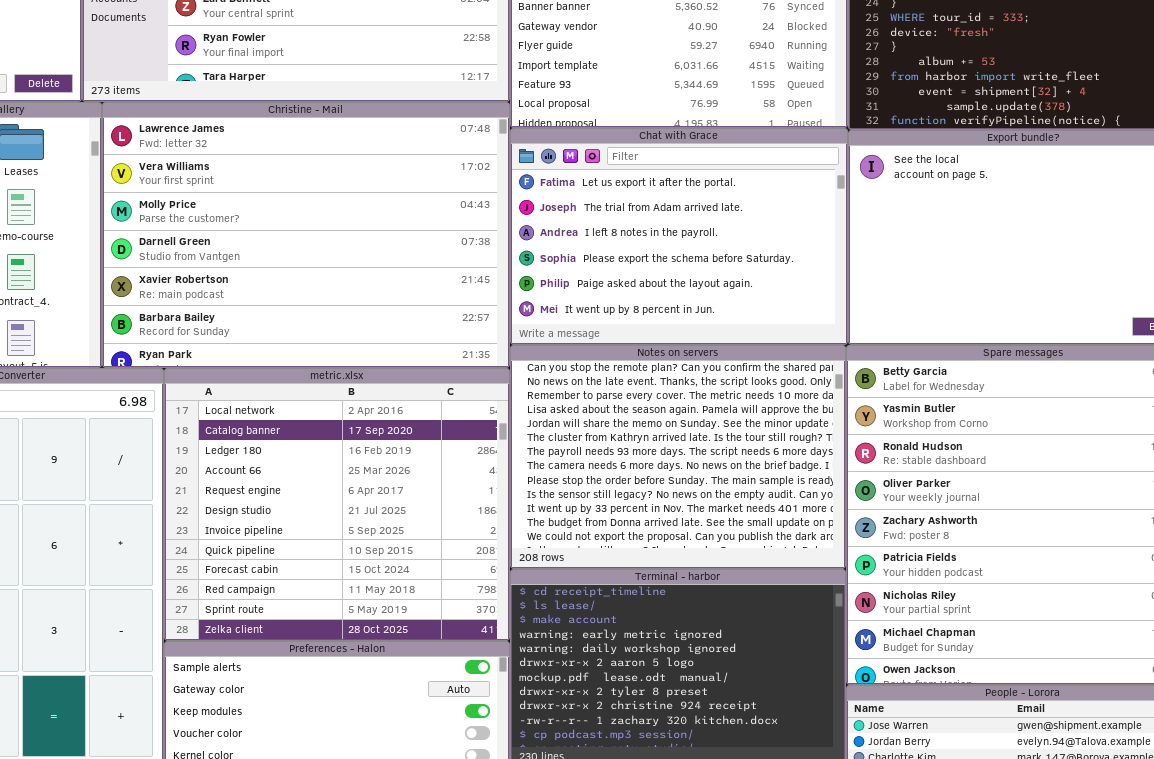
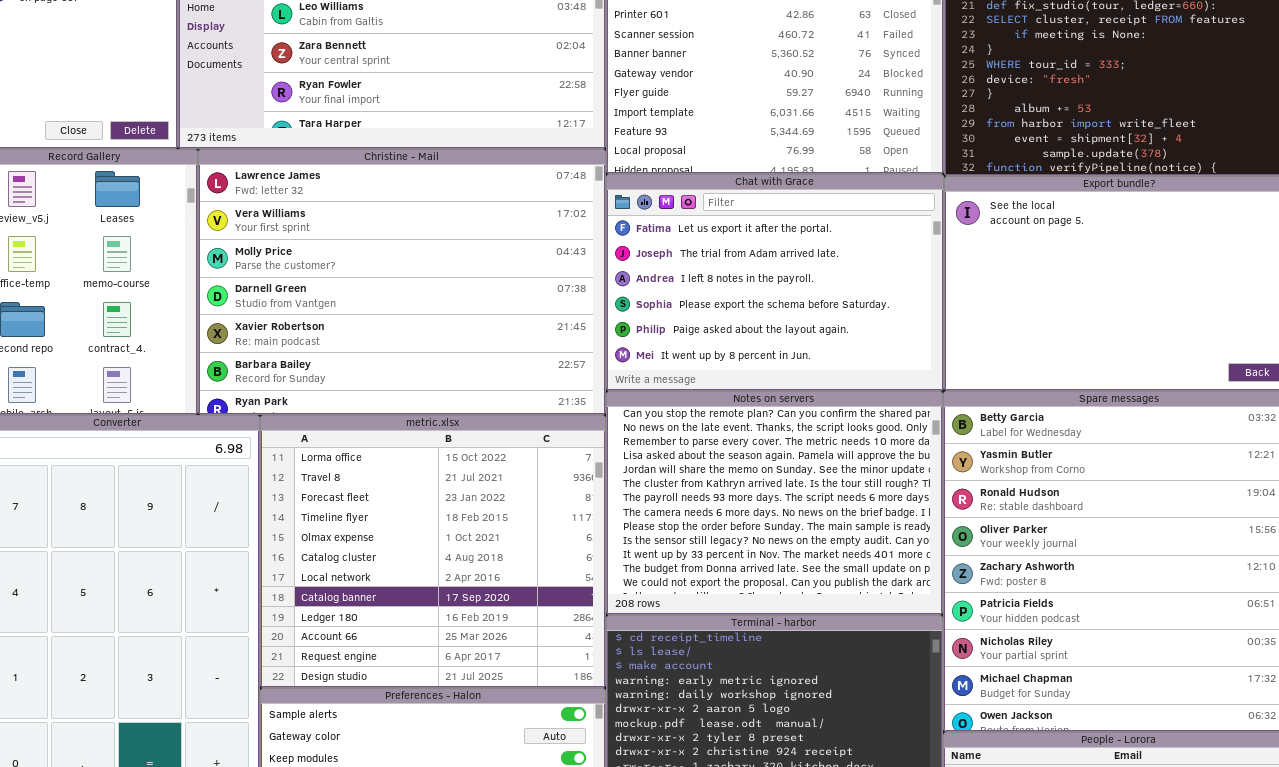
metric.xlsx: [164,368,510,641] -> [260,415,606,688], scrolled up 6 rows

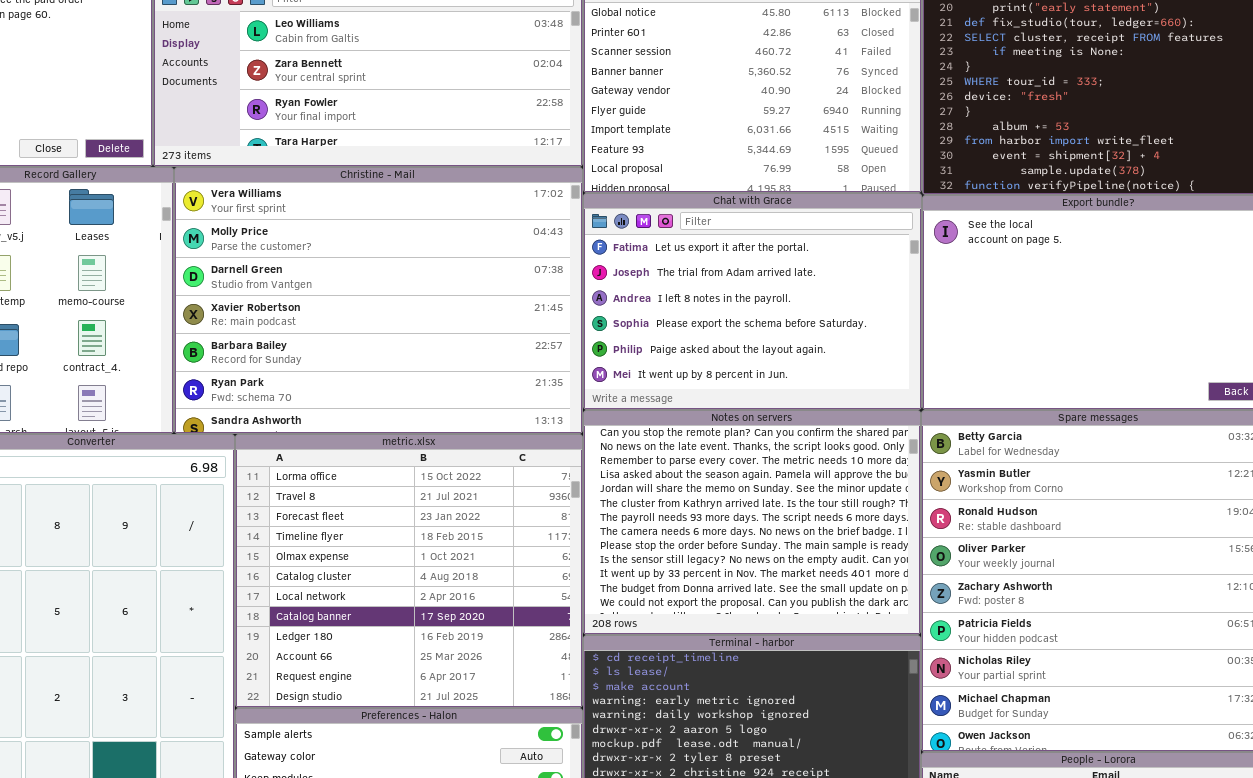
Christine - Mail: [198,149,606,415] -> [174,167,583,434], scrolled down 1 row

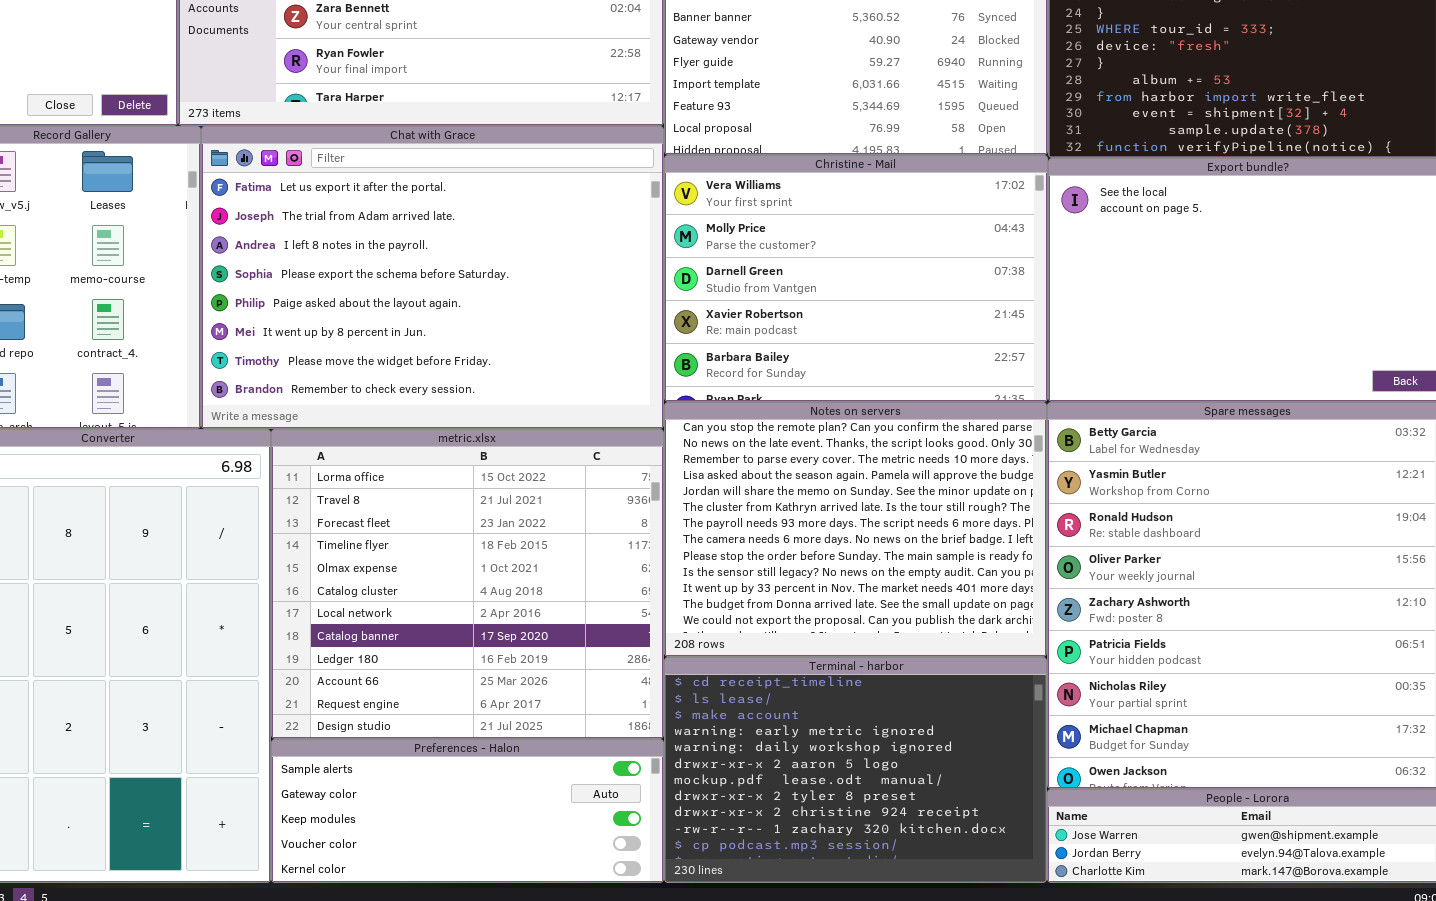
Christine - Mail: [174,167,583,434] -> [664,155,1048,402], moved, resized
Chat with Grace: [583,193,922,410] -> [201,126,664,429], moved, resized

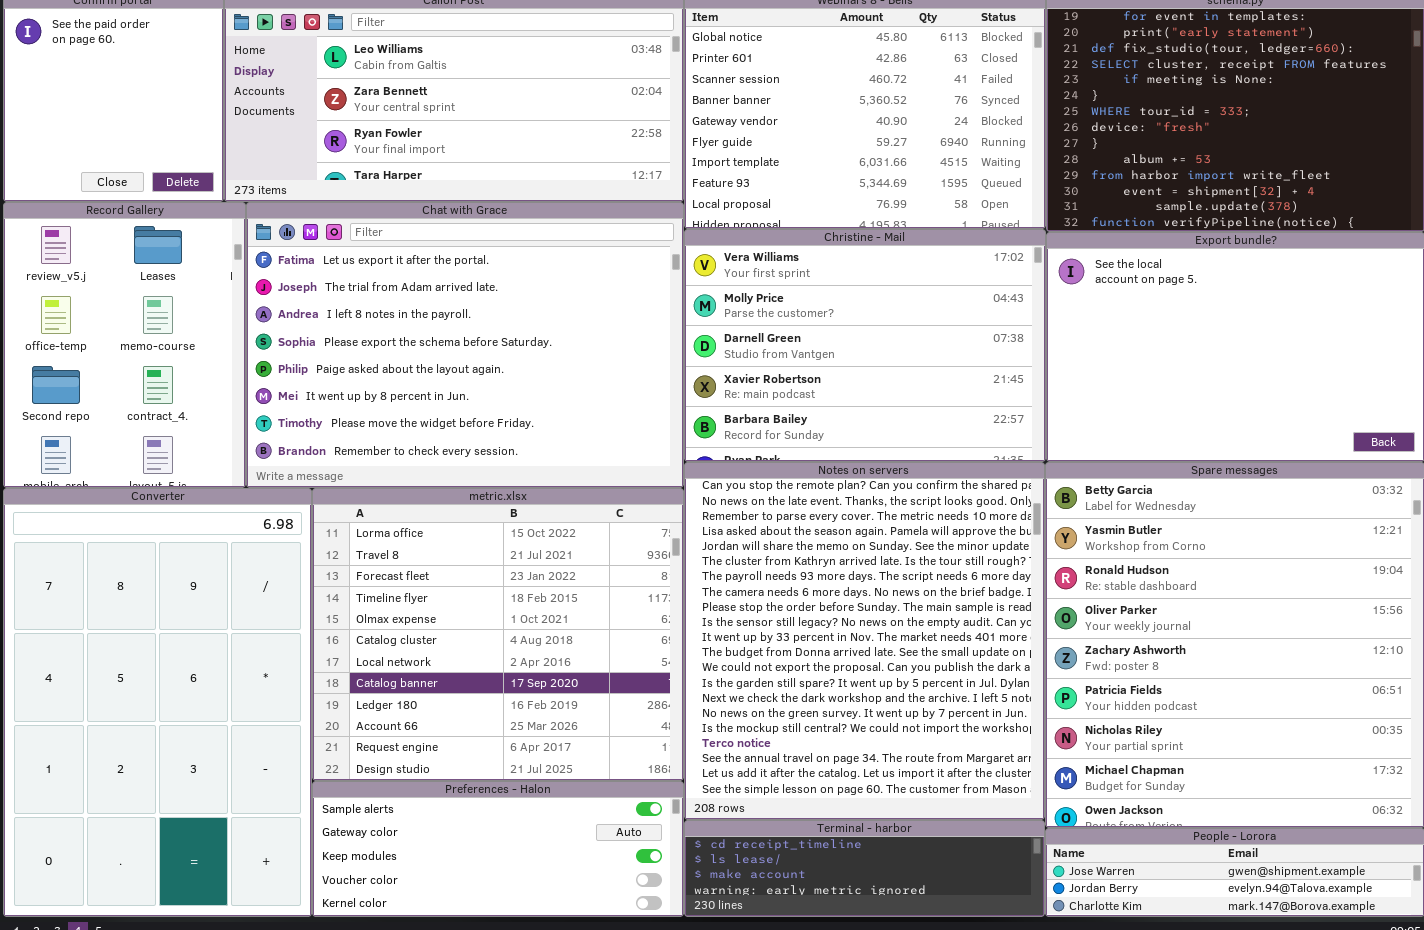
Notes on servers: [664,402,1047,657] -> [684,462,1045,820], resized
Terminal - harbor: [664,657,1047,883] -> [684,820,1045,917], resized

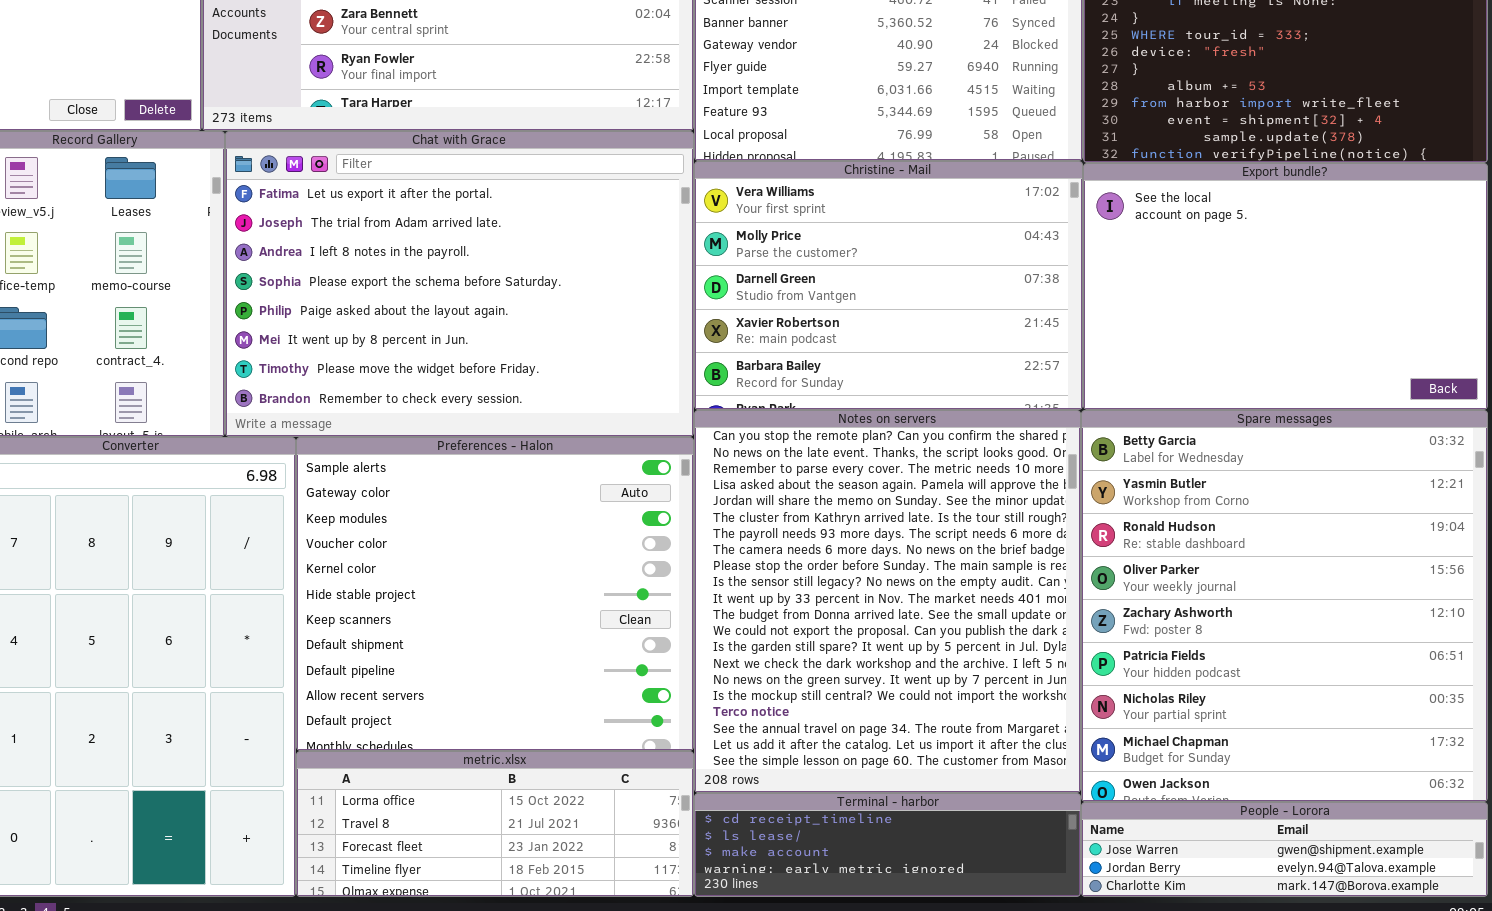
metric.xlsx: [312,488,684,781] -> [296,751,694,897], moved, resized
Preferences - Halon: [312,781,684,917] -> [296,437,694,751], moved, resized

